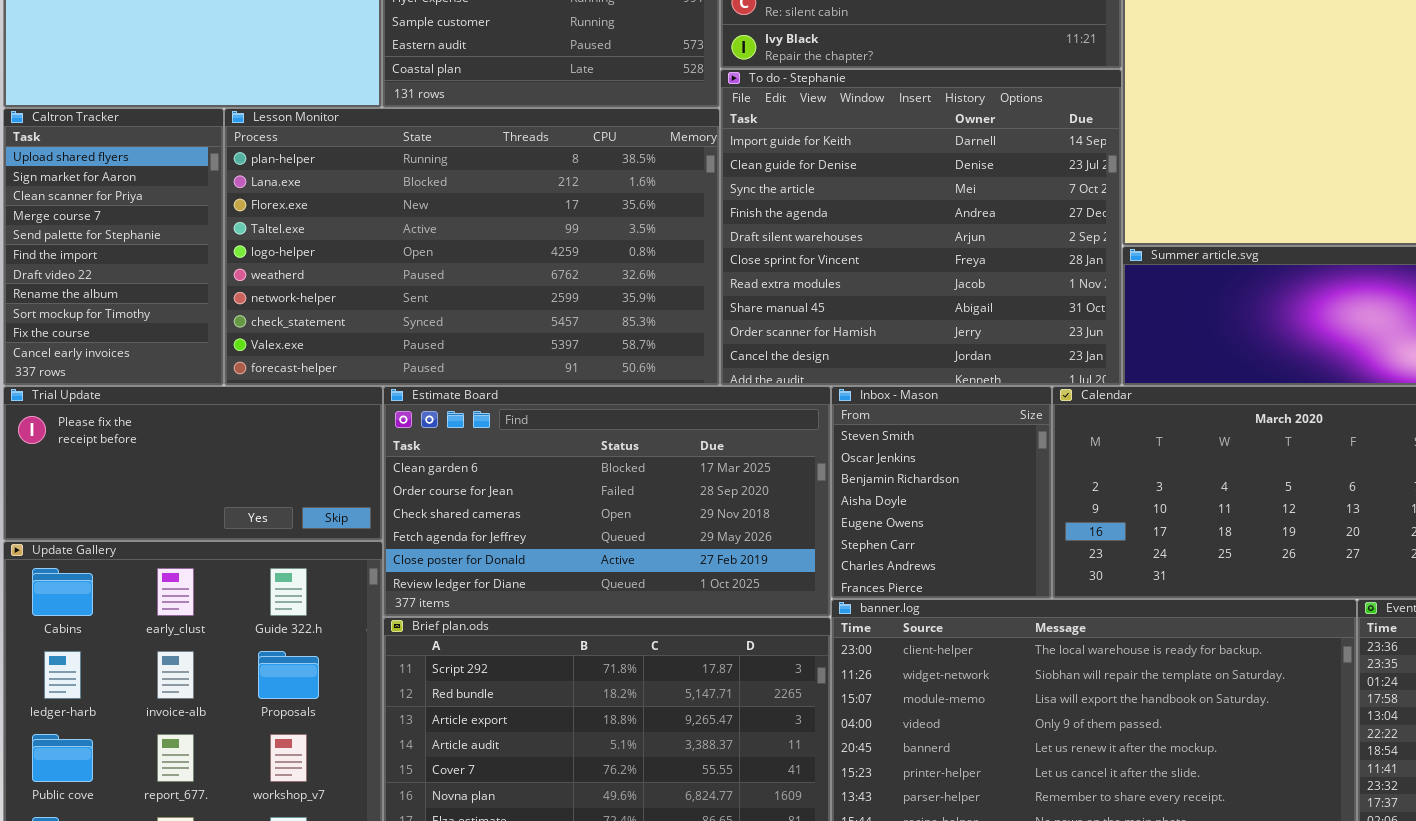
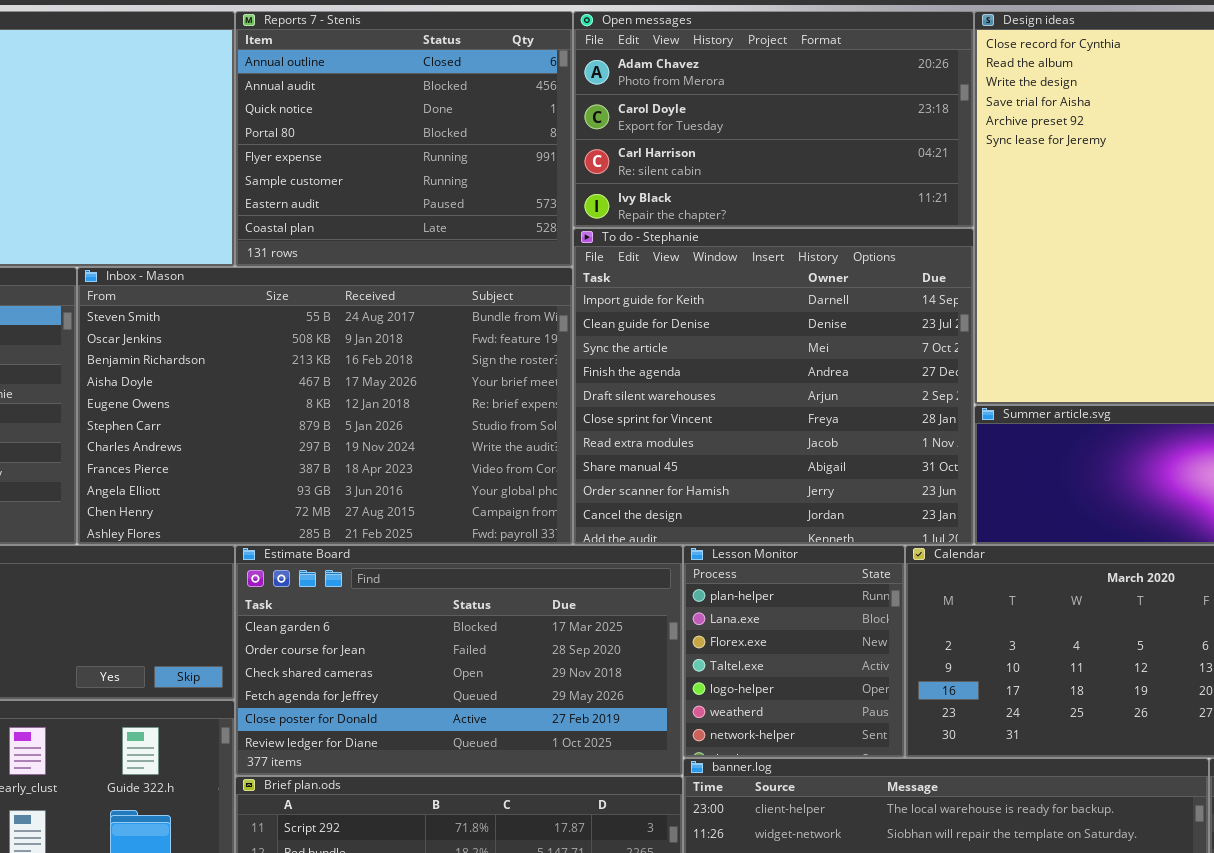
Lesson Monitor: [224,108,720,386] -> [683,545,905,758], moved, resized
Inbox - Mason: [831,386,1052,599] -> [77,267,573,545], moved, resized

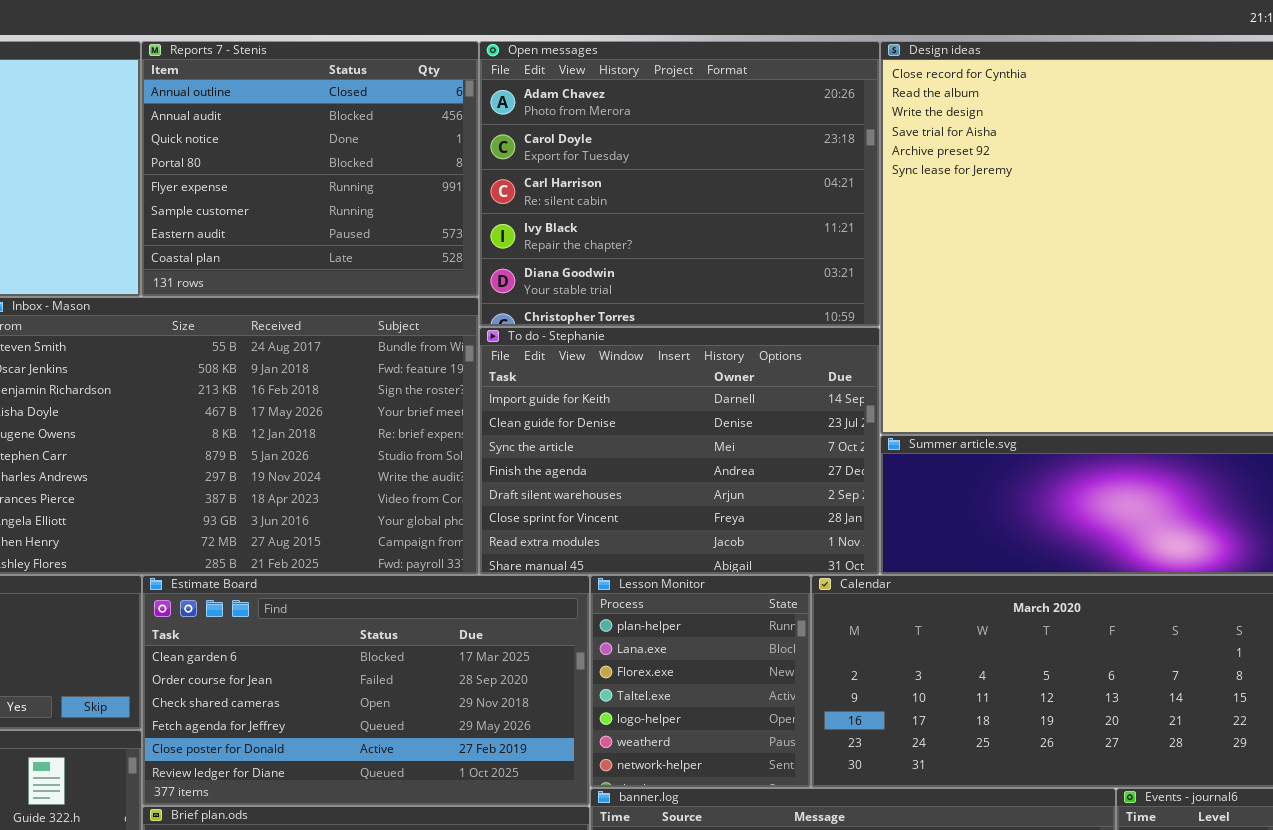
Open messages: [573,11,974,228] -> [479,41,880,327], resized
To do - Stephanie: [573,228,974,545] -> [479,327,880,575], resized

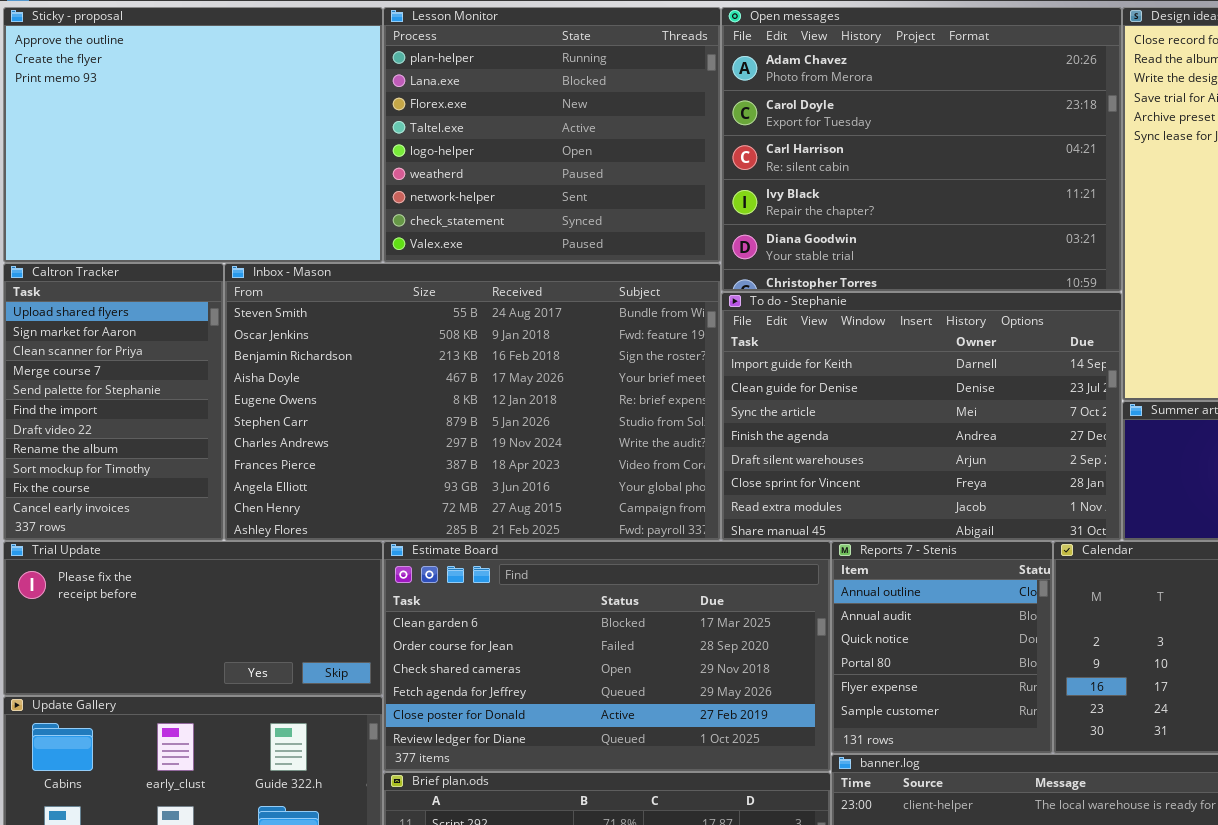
Reports 7 - Stenis: [141,41,479,297] -> [831,541,1053,754], moved, resized
Lesson Monitor: [590,575,811,788] -> [383,7,721,263], moved, resized

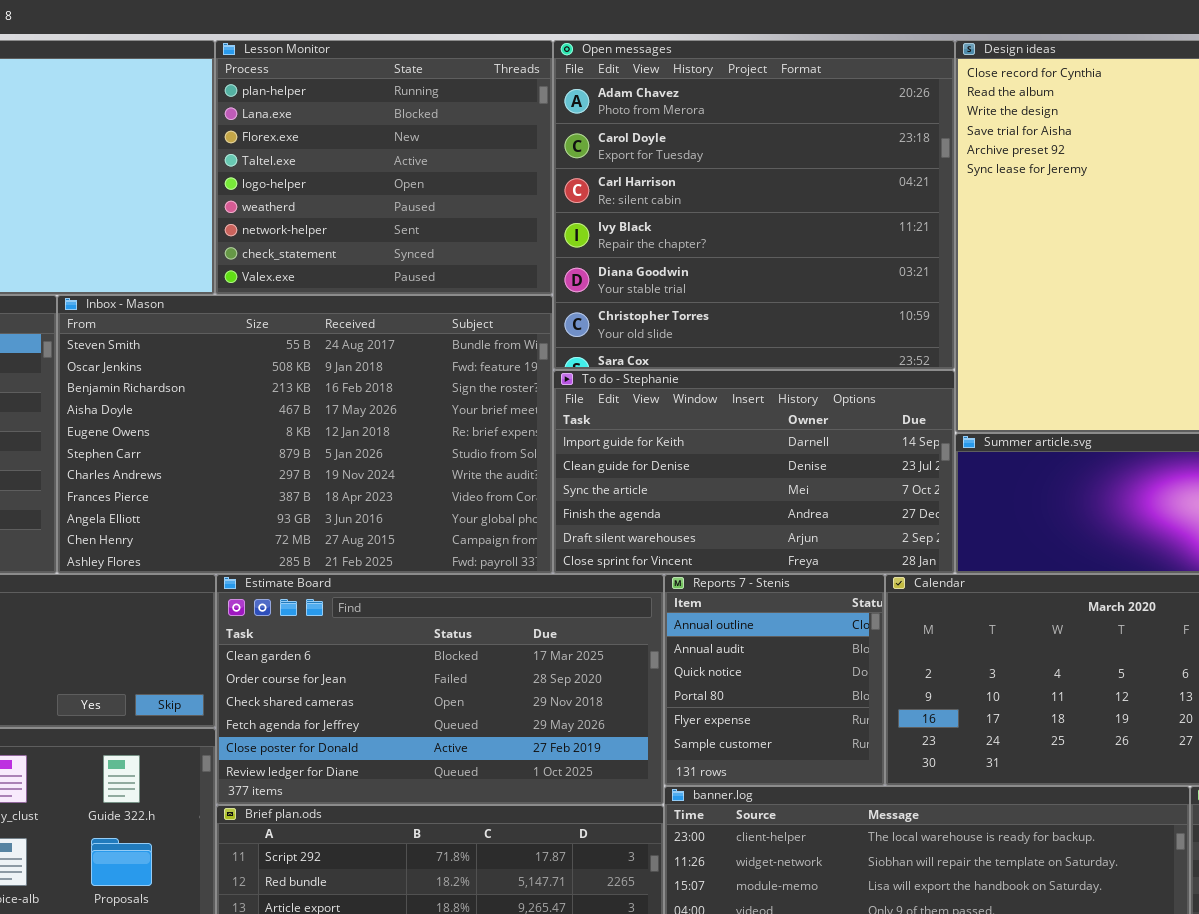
Open messages: [721,7,1122,292] -> [553,40,955,370], resized
To do - Stephanie: [721,292,1122,541] -> [553,370,955,574], resized

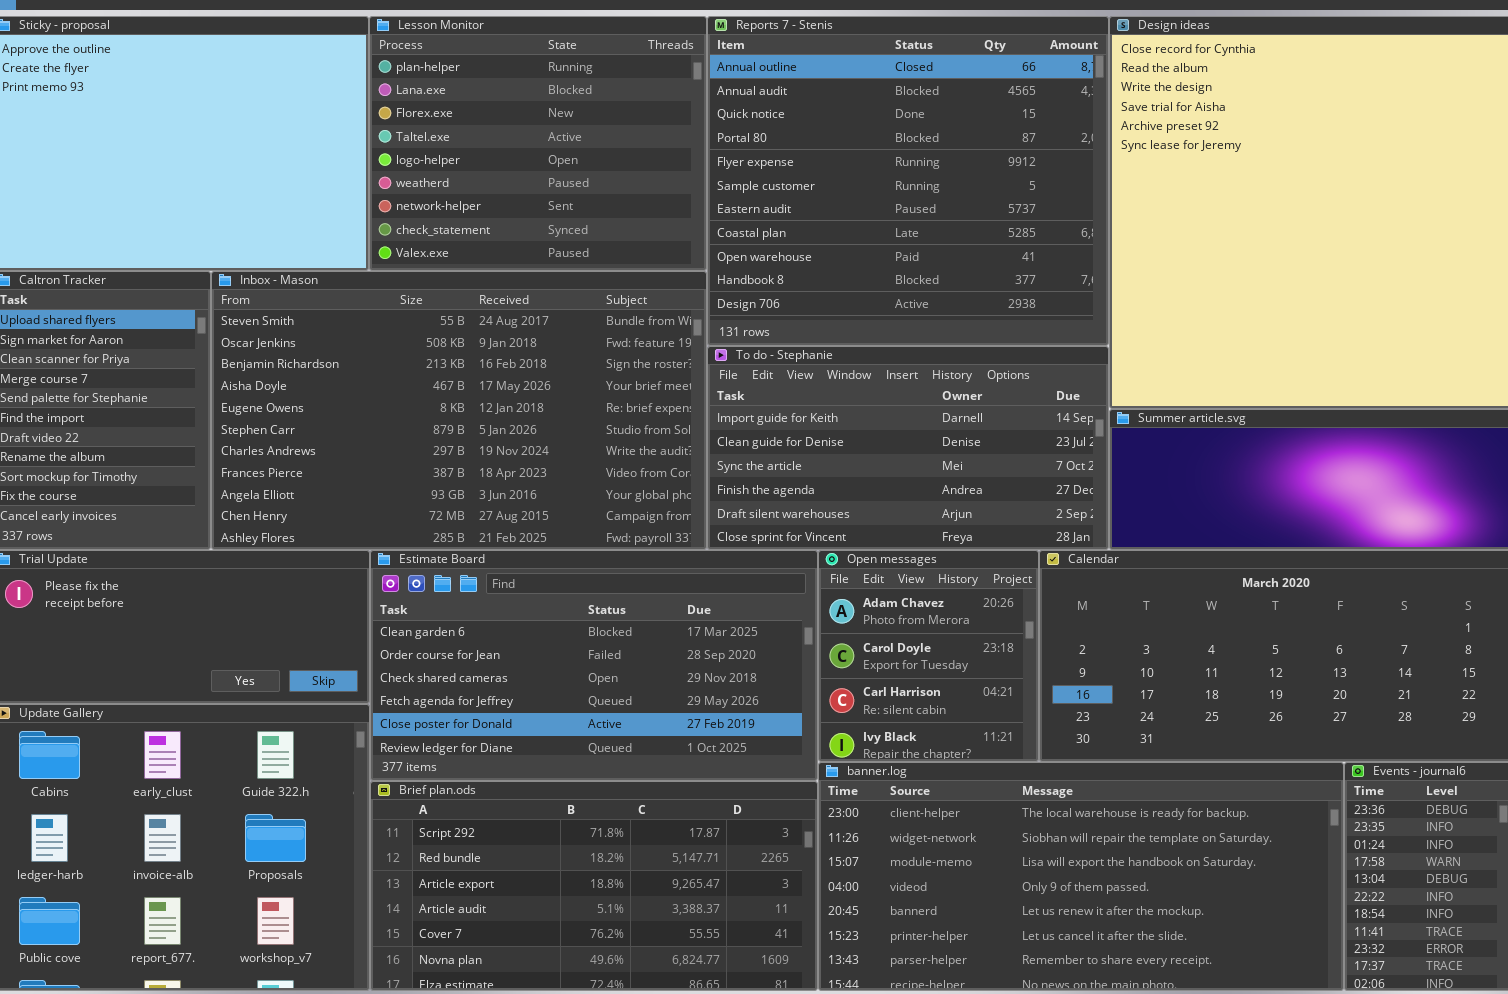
Open messages: [553,40,955,370] -> [818,550,1039,762], moved, resized
Reports 7 - Stenis: [664,574,885,786] -> [707,16,1109,346], moved, resized

